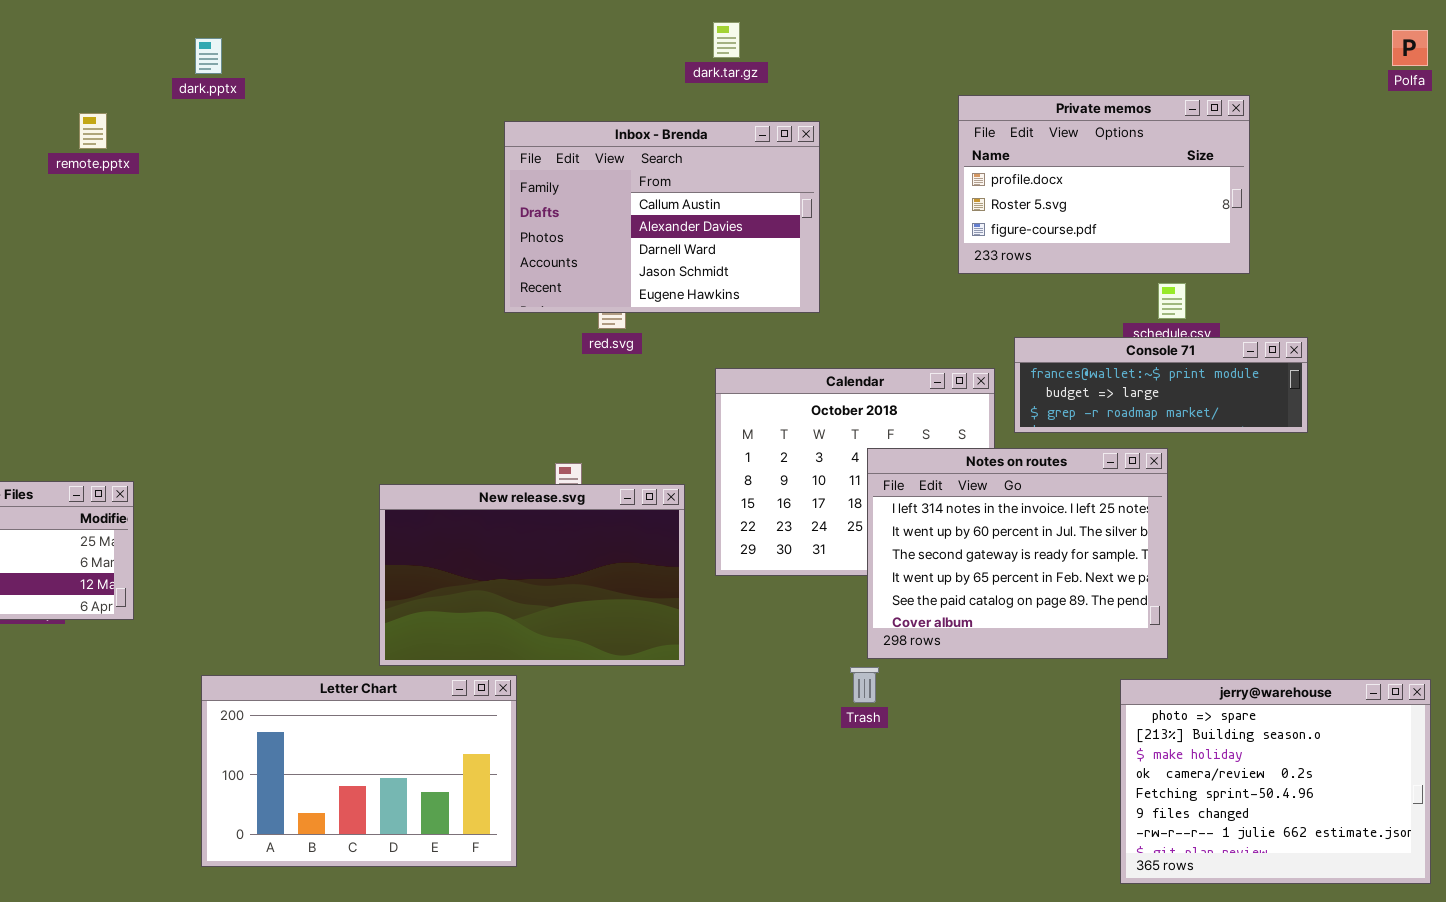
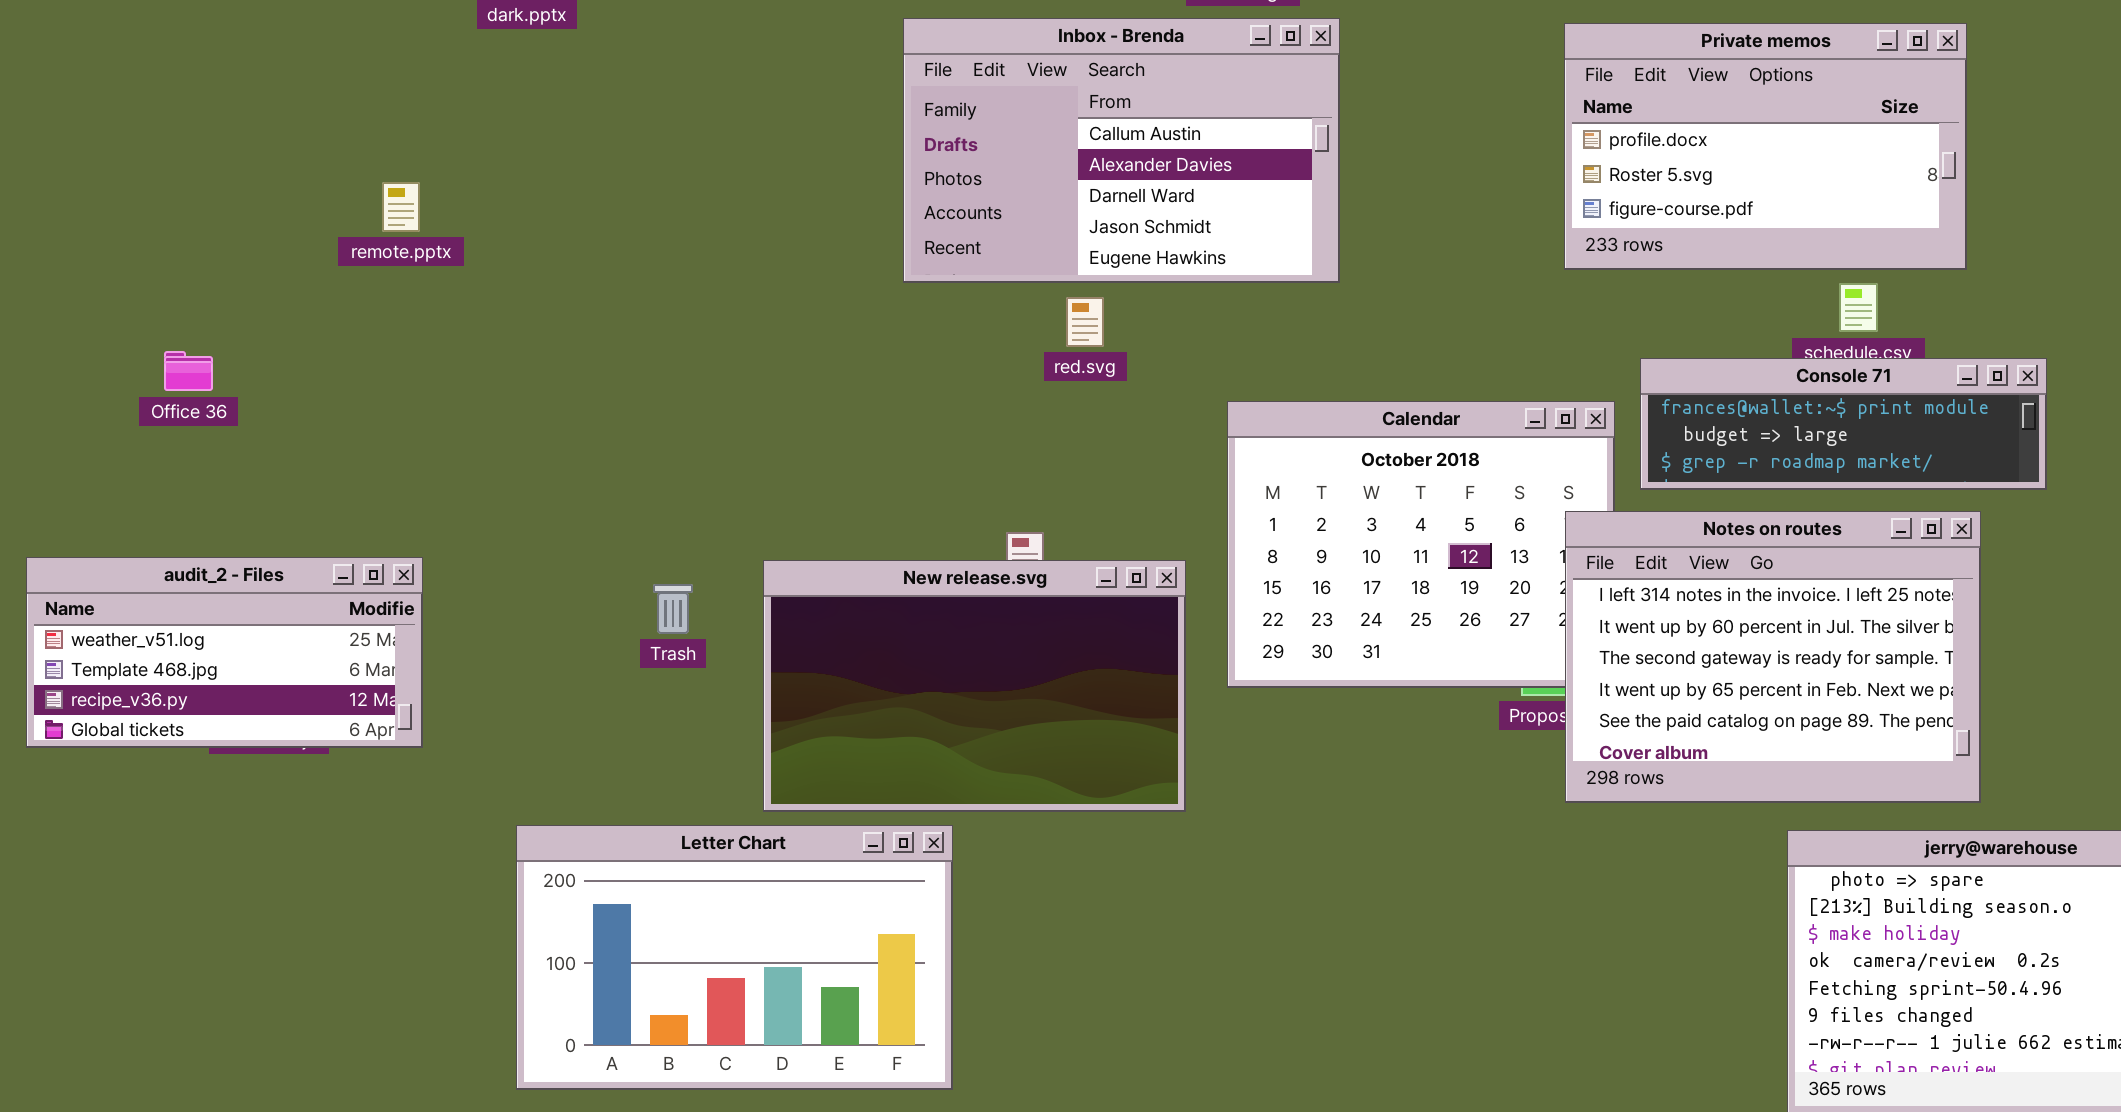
remote.pptx: [79,113,107,149] -> [382,182,420,232], moved
Inbox - Brenda: [504,121,820,313] -> [903,18,1340,283], moved
Notes on routes: [867,448,1168,659] -> [1565,511,1981,803], moved
Trash: [850,667,879,703] -> [653,584,693,634], moved

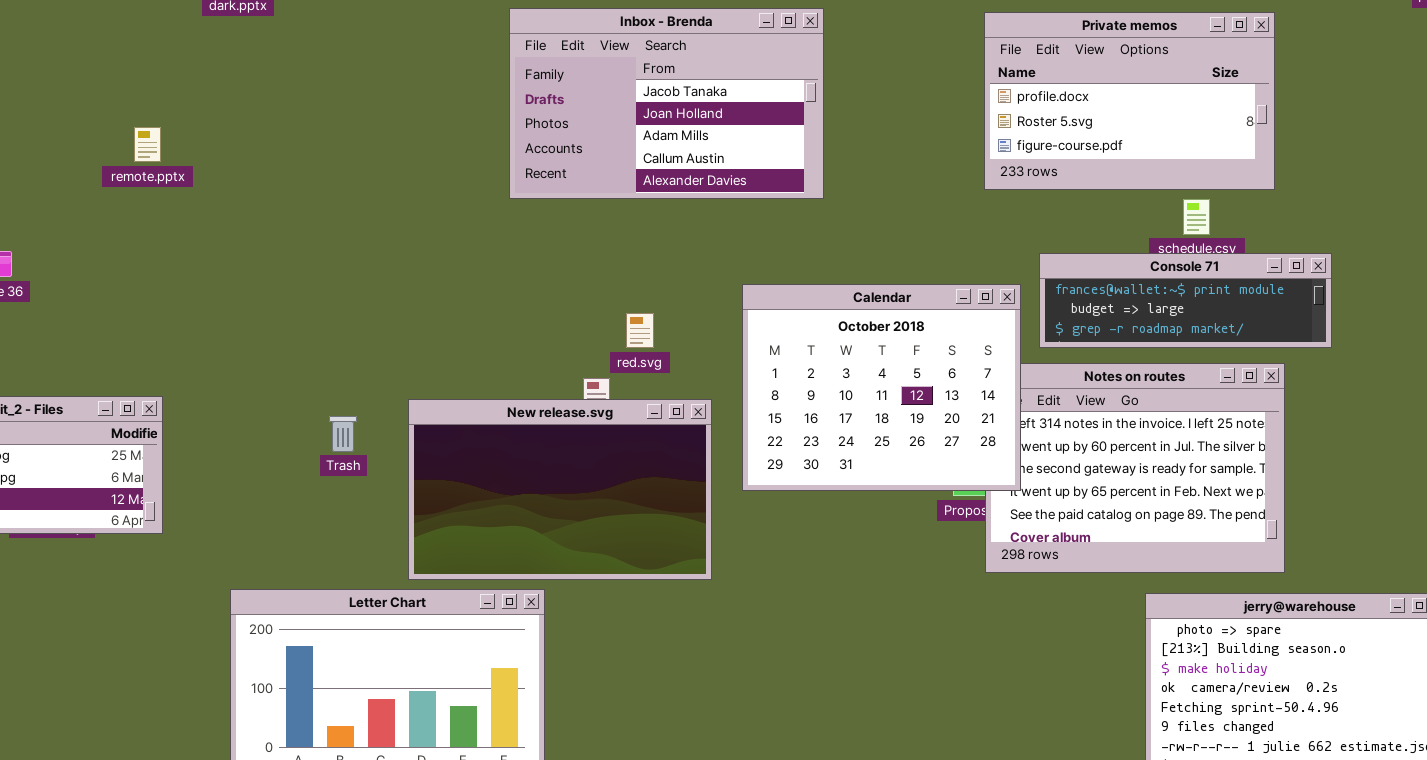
Inbox - Brenda: [903,18,1340,283] -> [509,8,824,199], scrolled up 3 rows
red.svg: [1066,297,1104,347] -> [626,313,654,348], moved
Calendar: [1227,401,1615,688] -> [742,284,1021,491], raised

